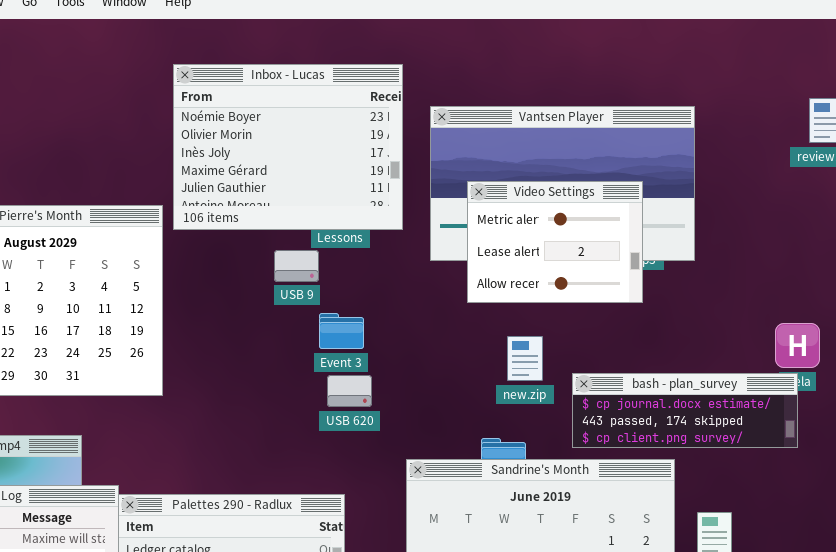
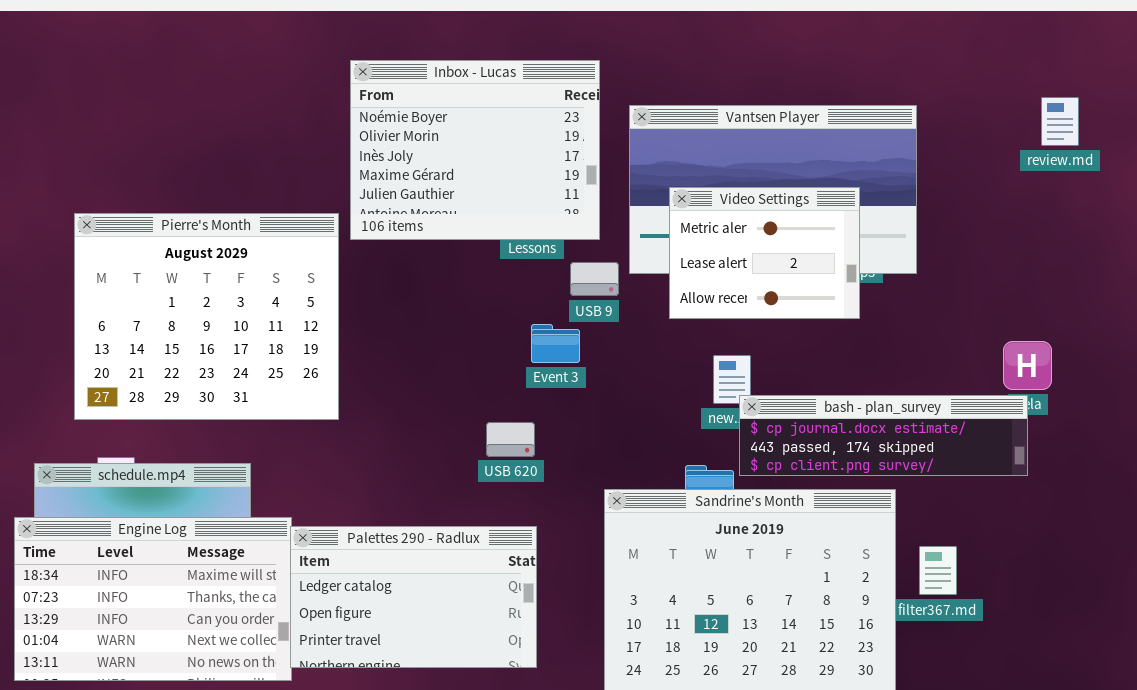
USB 9: [274,250,319,282] -> [570,262,619,296], moved
Event 3: [319,313,364,349] -> [531,324,580,363], moved
bash - plan_survey: [572,373,798,448] -> [739,395,1028,476], resized
USB 620: [327,375,372,407] -> [486,422,535,457], moved

